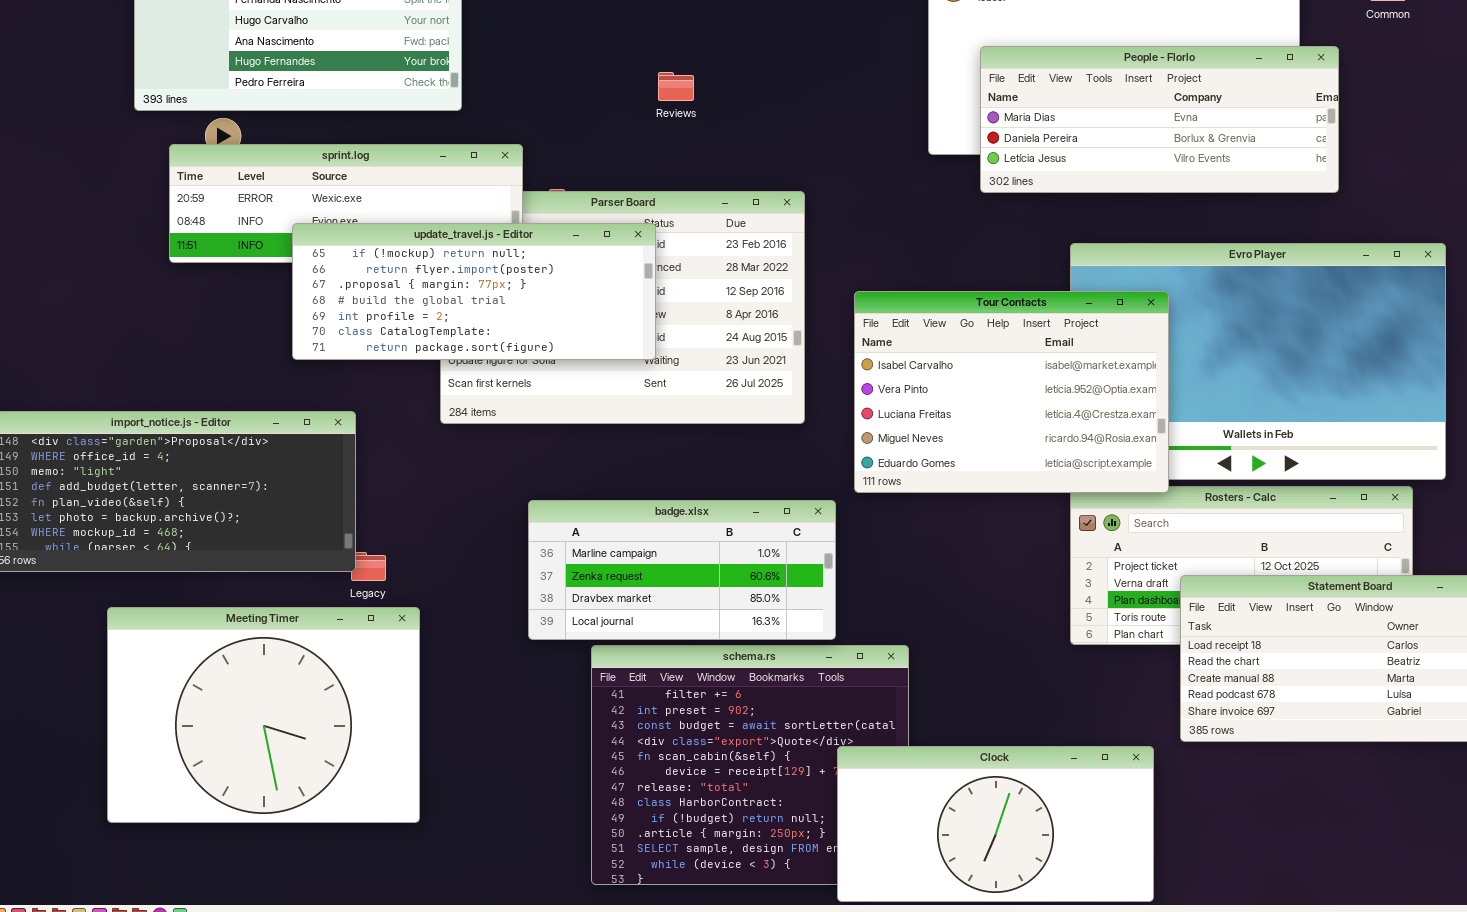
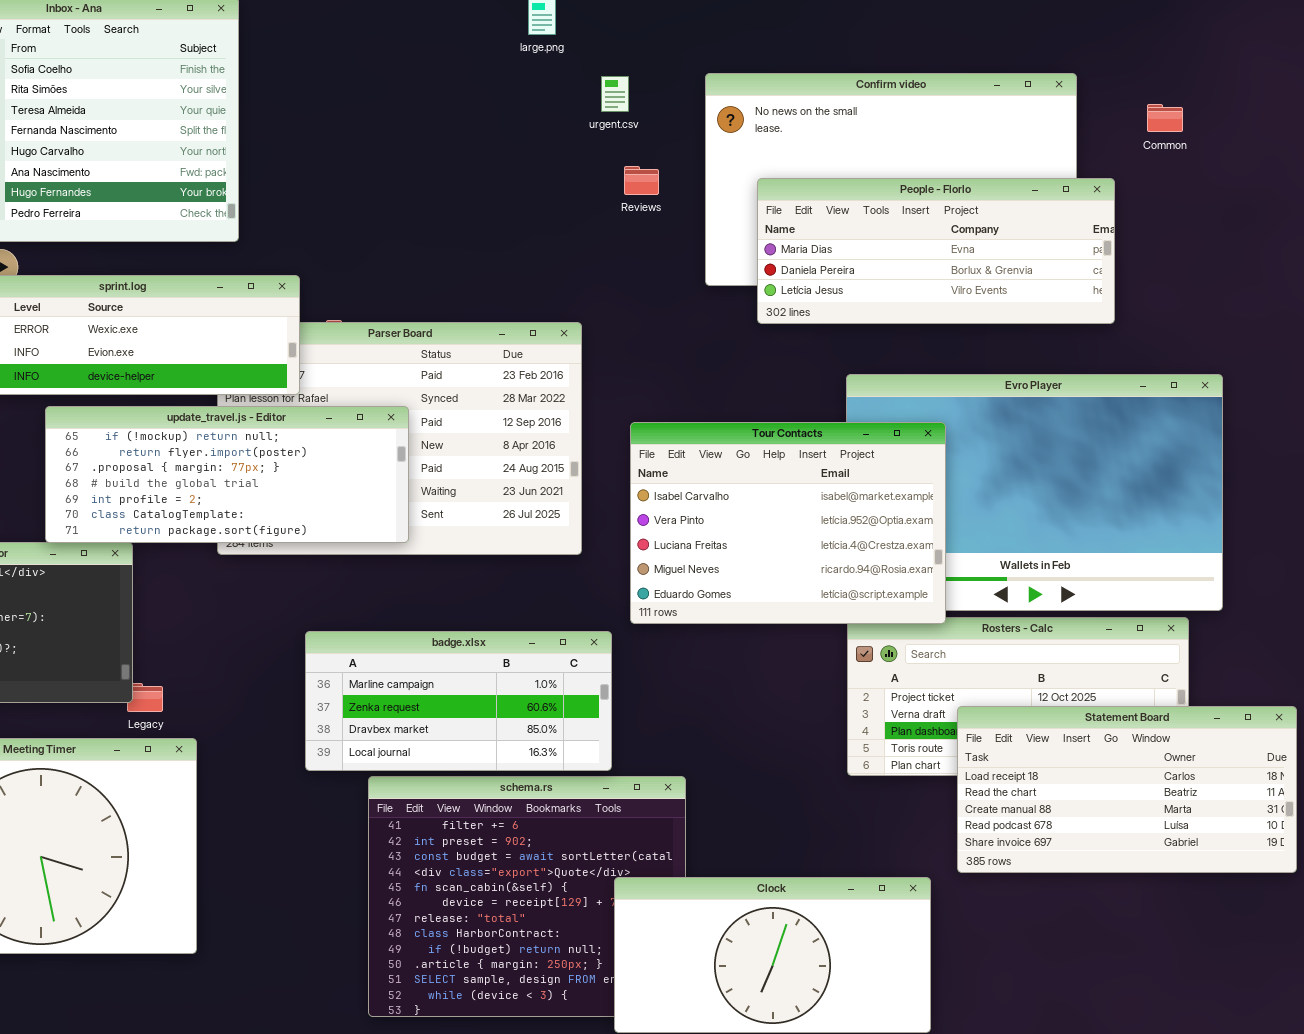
Reviews: [658,72,694,101] -> [624,166,659,195], moved
update_travel.js - Editor: [292,223,656,360] -> [45,406,409,543], moved

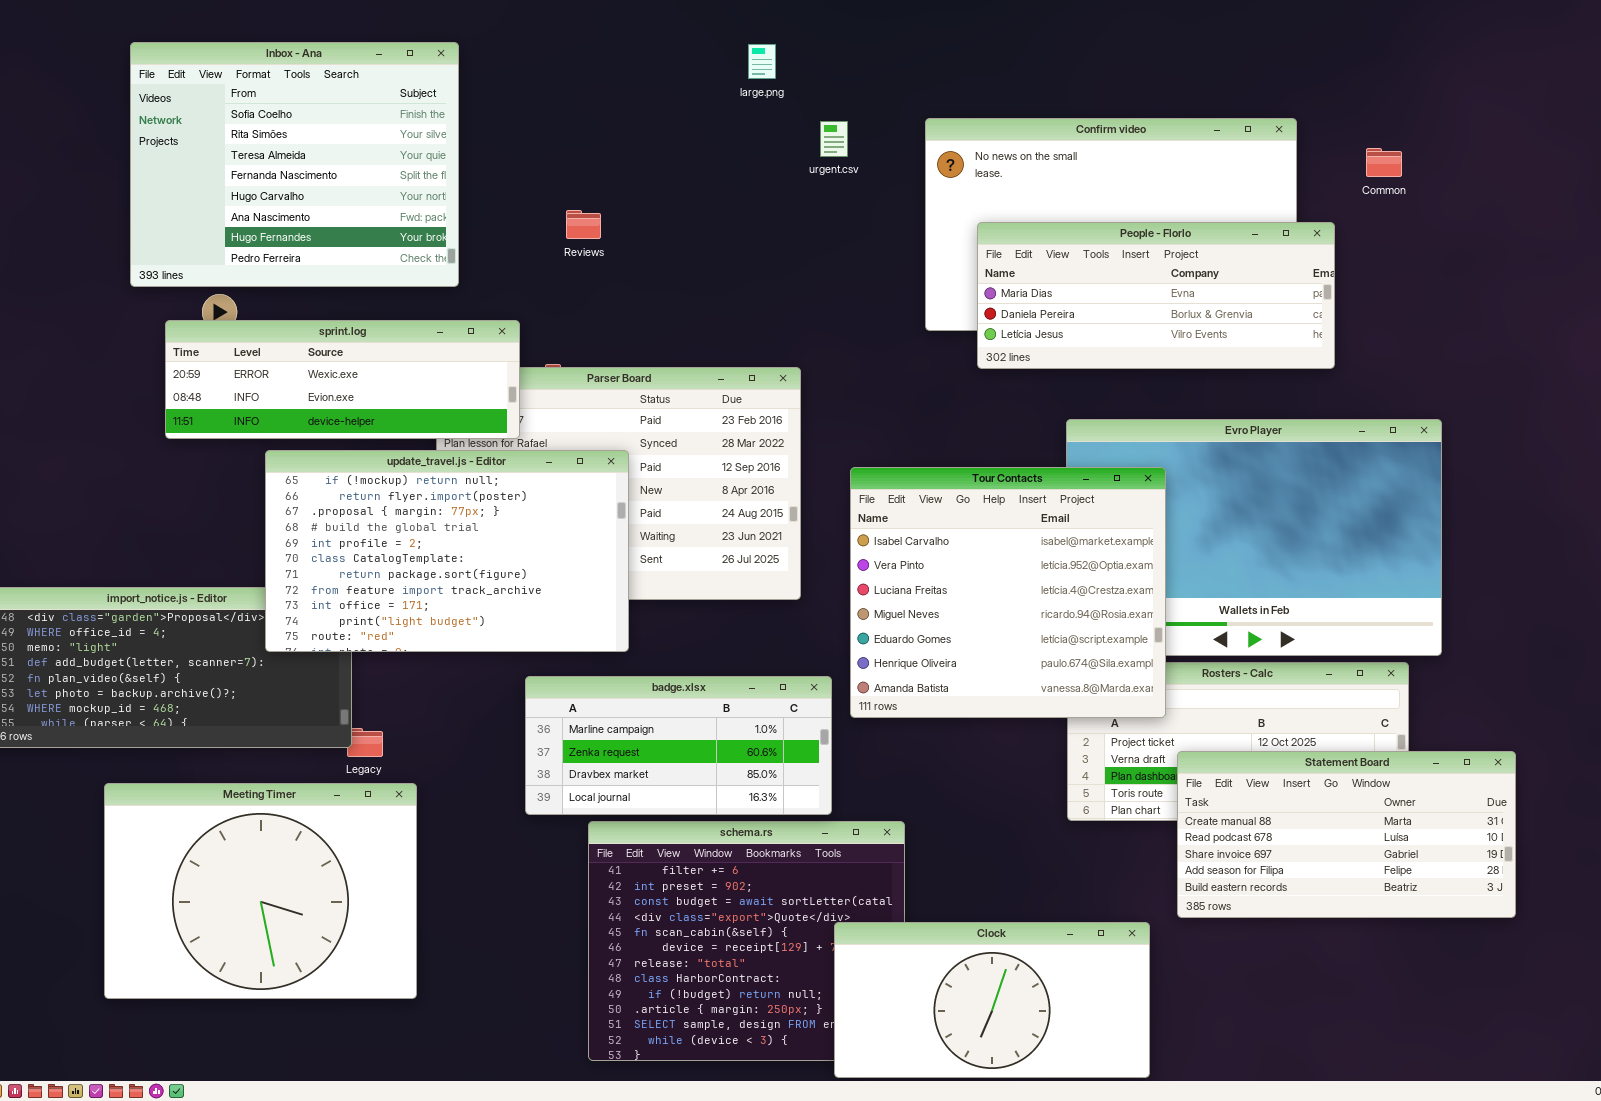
Reviews: [624,166,659,195] -> [566,210,601,239], moved
update_travel.js - Editor: [45,406,409,543] -> [265,450,629,652], resized
Tour Contacts: [630,422,946,624] -> [850,467,1166,718], resized
Statement Board: [957,706,1297,873] -> [1177,751,1516,918], scrolled down 2 rows

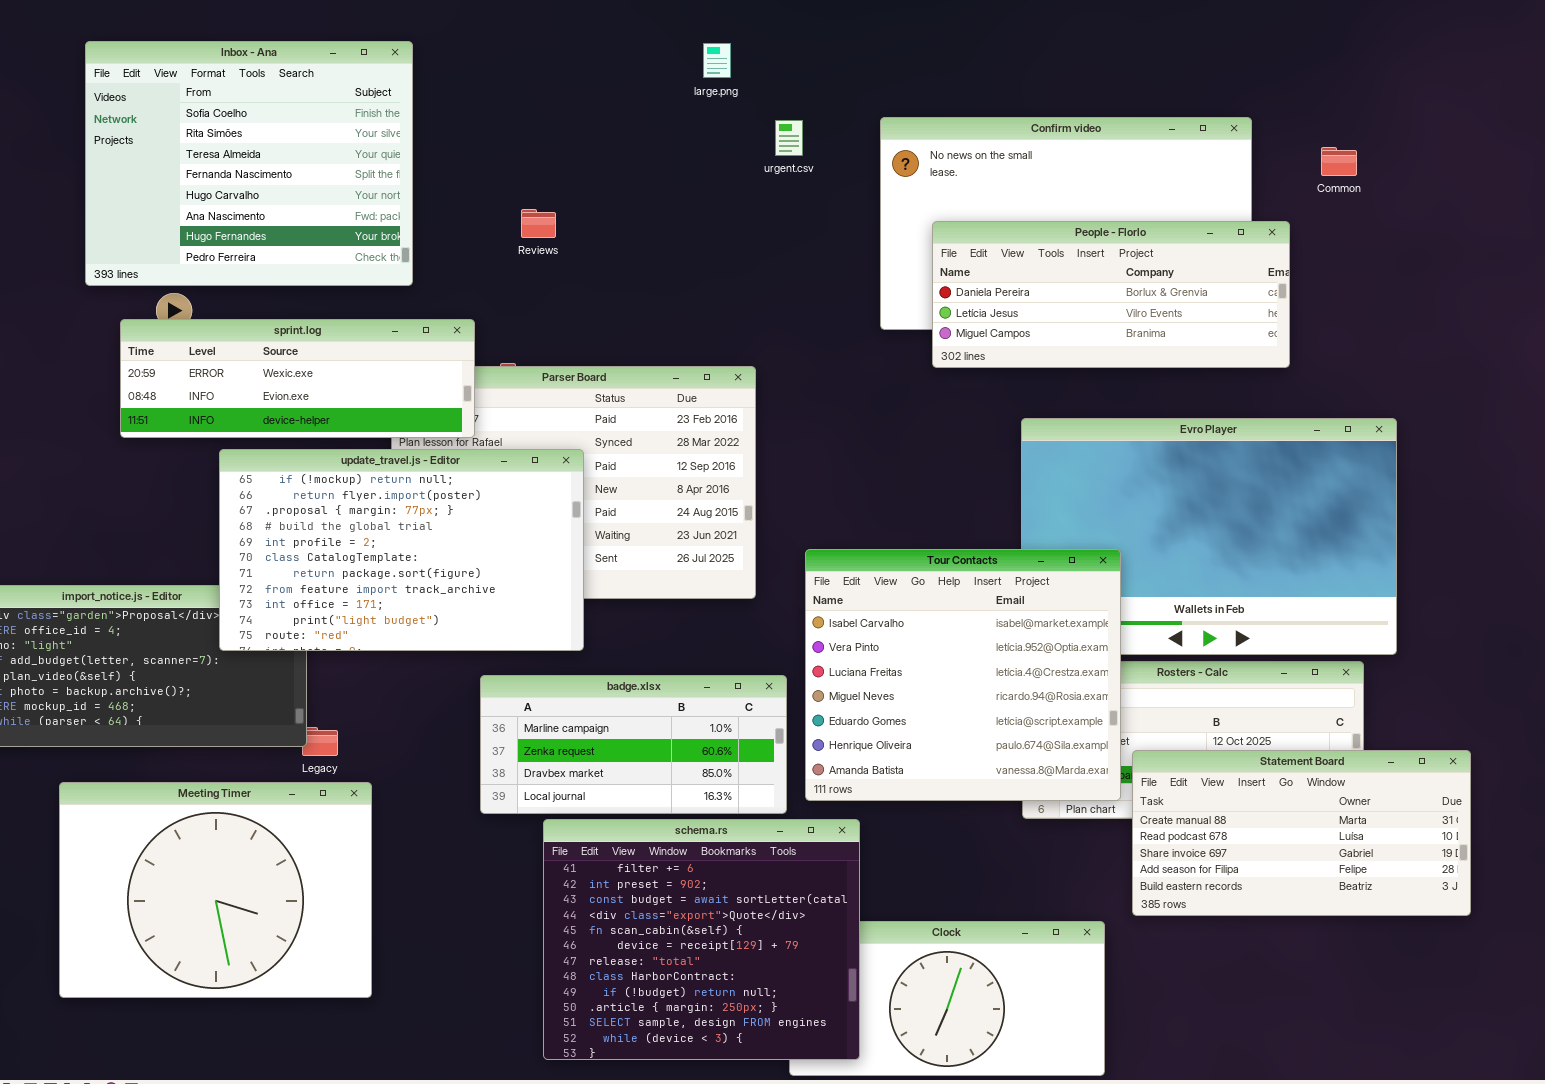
People - Florlo: [977,222,1335,369] -> [932,221,1290,368], scrolled down 1 row
Tour Contacts: [850,467,1166,718] -> [805,549,1121,801], moved
schema.rs: [588,821,905,1061] -> [543,819,860,1060], raised

